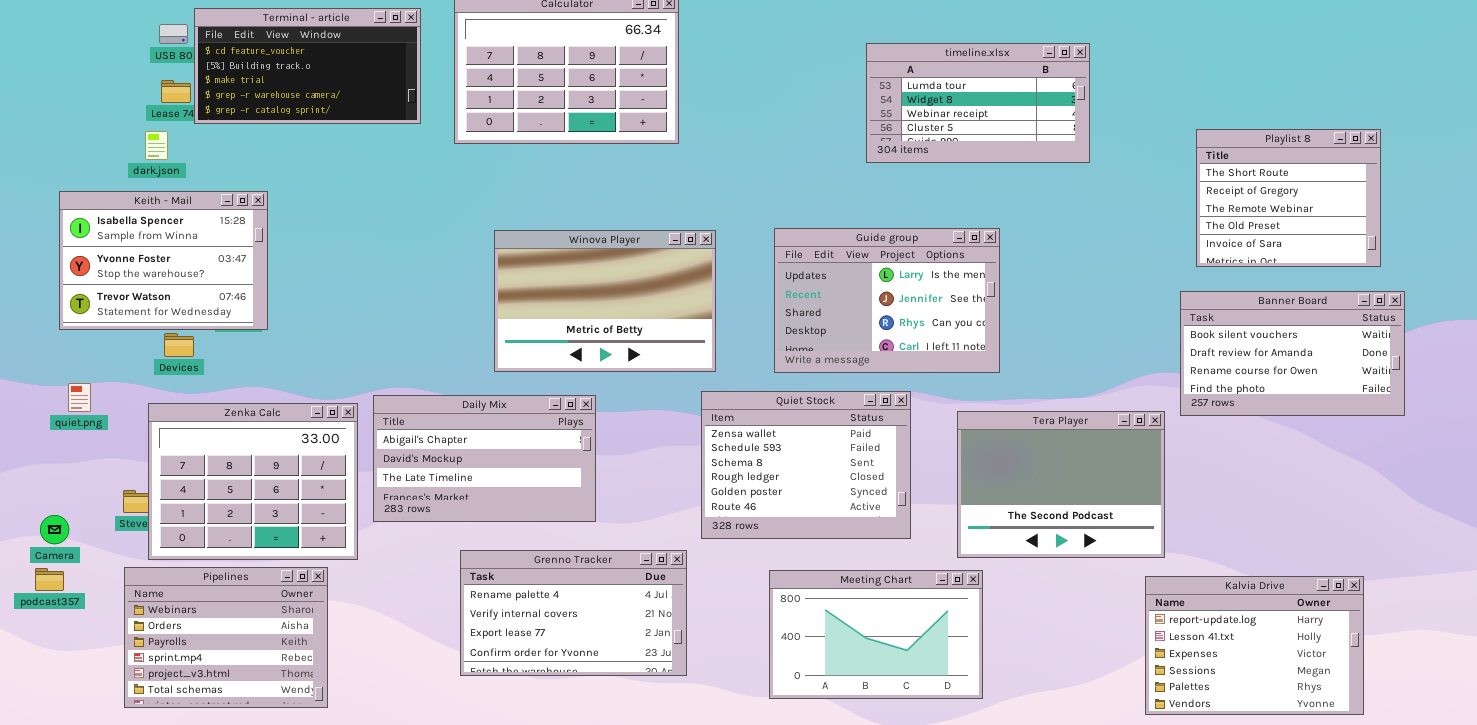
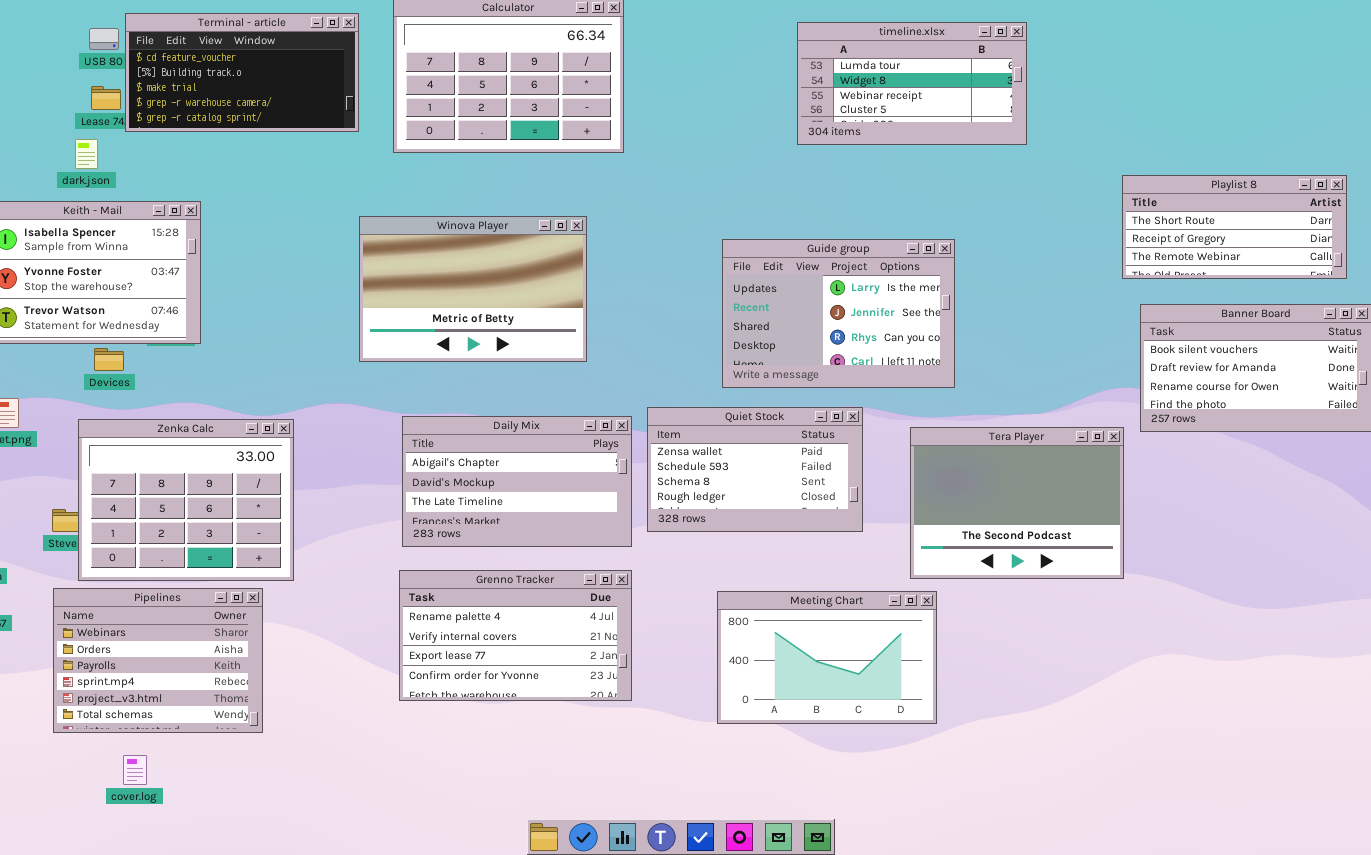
timeline.xlsx: [866,43,1090,163] -> [797,22,1027,145], moved
Playlist 8: [1196,129,1381,267] -> [1122,175,1347,279], resized
Winova Player: [494,230,716,372] -> [359,216,587,362], moved
Quiet Stock: [701,391,911,539] -> [647,407,863,532], resized
Daily Mix: [373,395,596,522] -> [402,416,632,547], moved
Kalvia Drive: [1145,576,1364,715] -> none, closed

